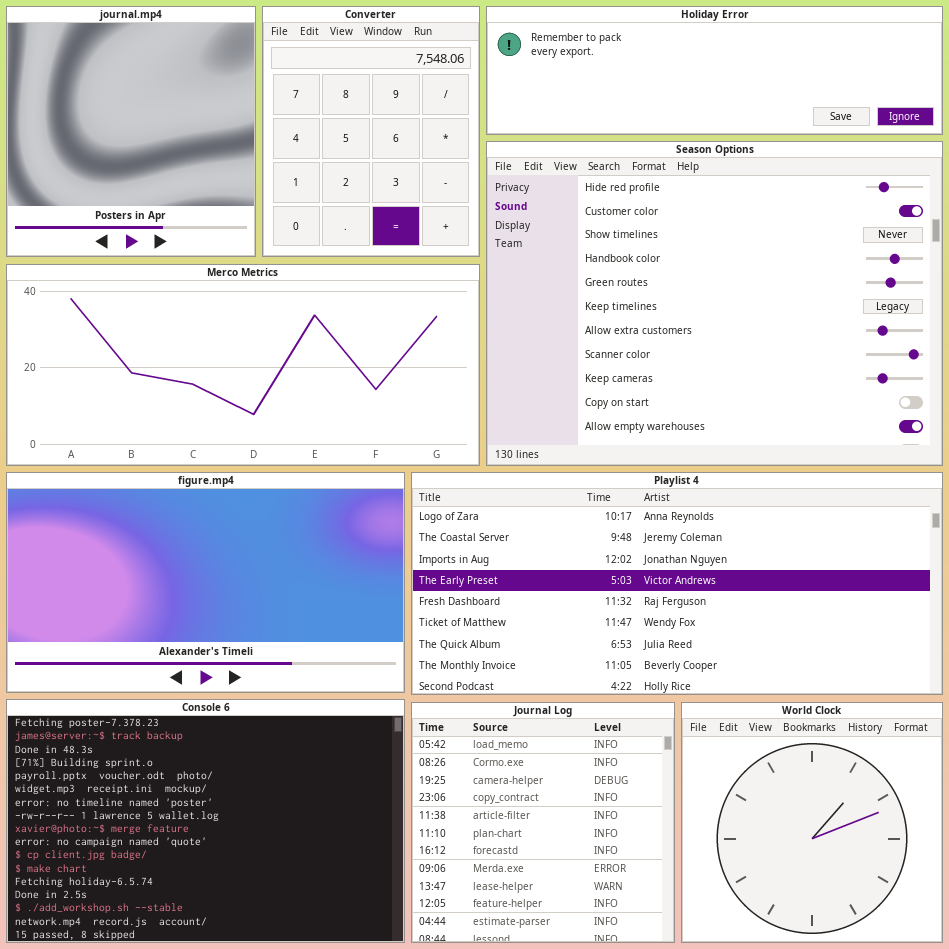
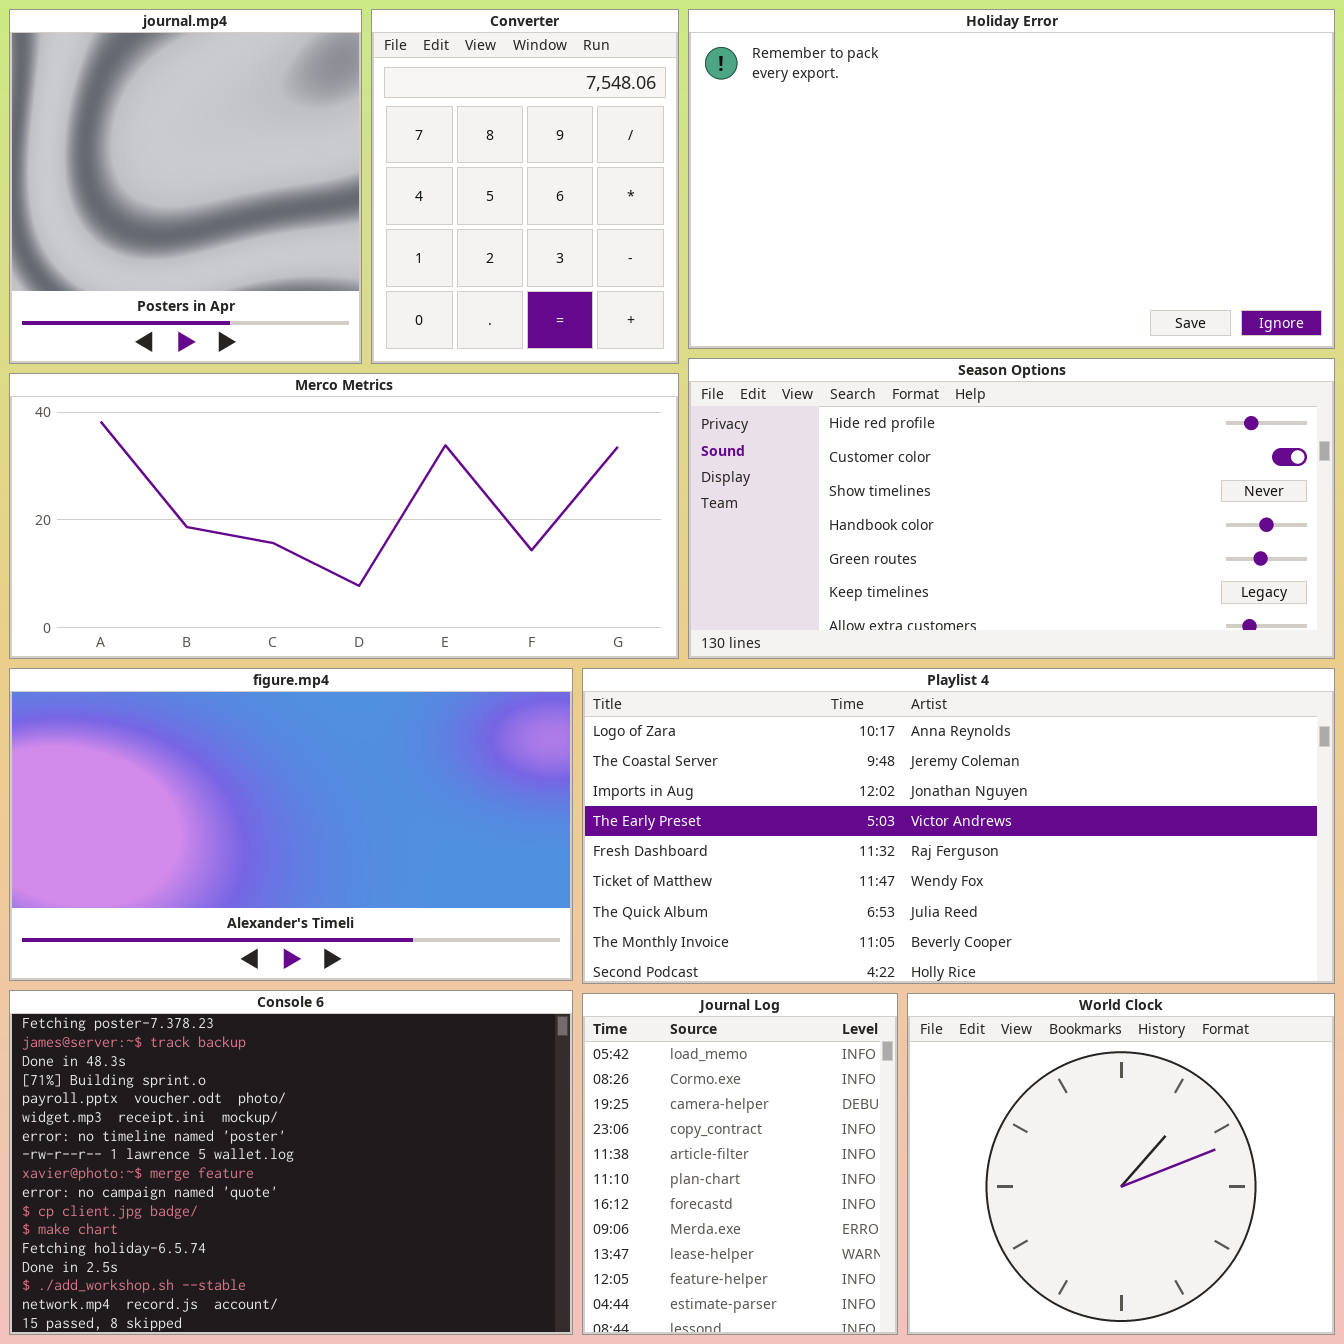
Holiday Error: [486,6,943,135] -> [688,9,1335,349], resized
Season Options: [486,141,943,466] -> [688,358,1335,659], resized
Journal Log: [411,702,675,943] -> [582,993,898,1335], resized
World Clock: [681,702,943,943] -> [907,993,1335,1335], resized

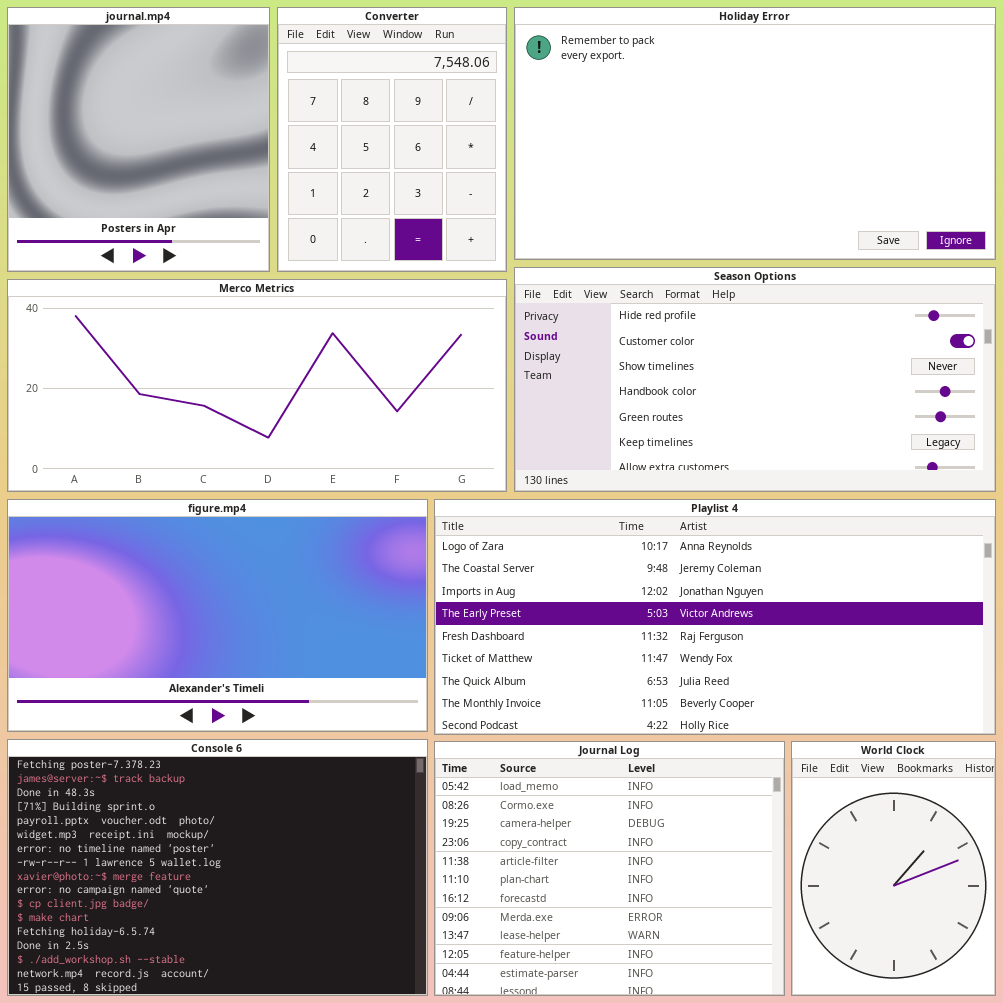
Journal Log: [582,993,898,1335] -> [434,741,785,996], resized
World Clock: [907,993,1335,1335] -> [791,741,996,996], resized

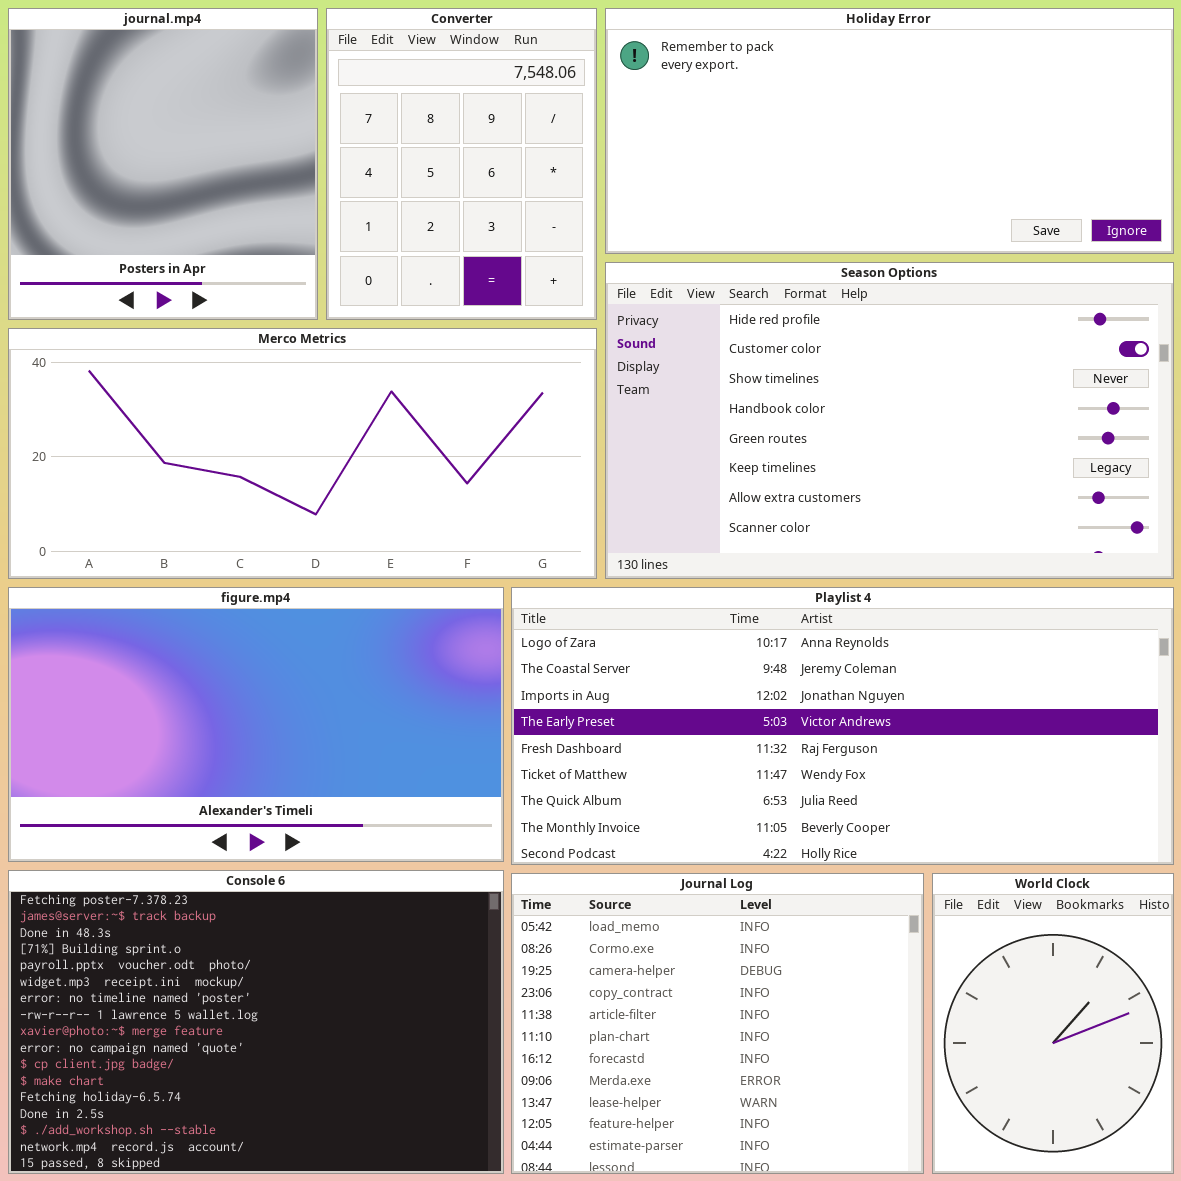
Holiday Error: [514,7,996,260] -> [605,8,1174,254], resized
Season Options: [514,267,996,492] -> [605,262,1174,579], resized

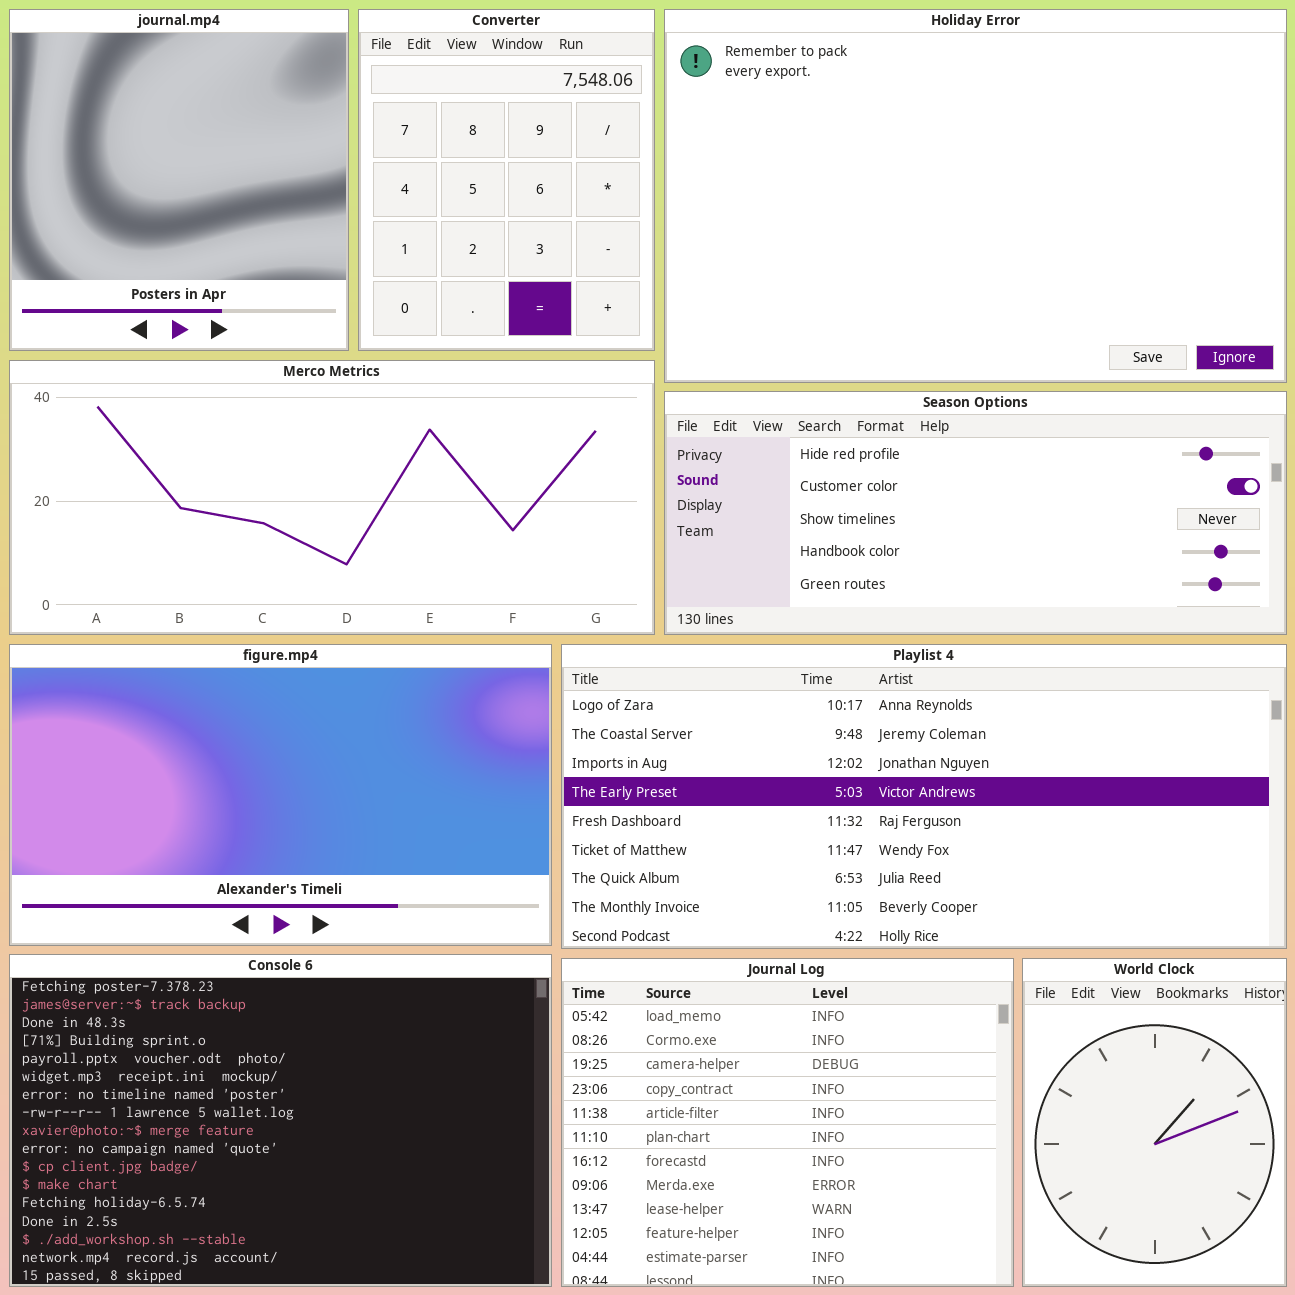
Holiday Error: [605,8,1174,254] -> [664,9,1287,383], resized
Season Options: [605,262,1174,579] -> [664,391,1287,635], resized

